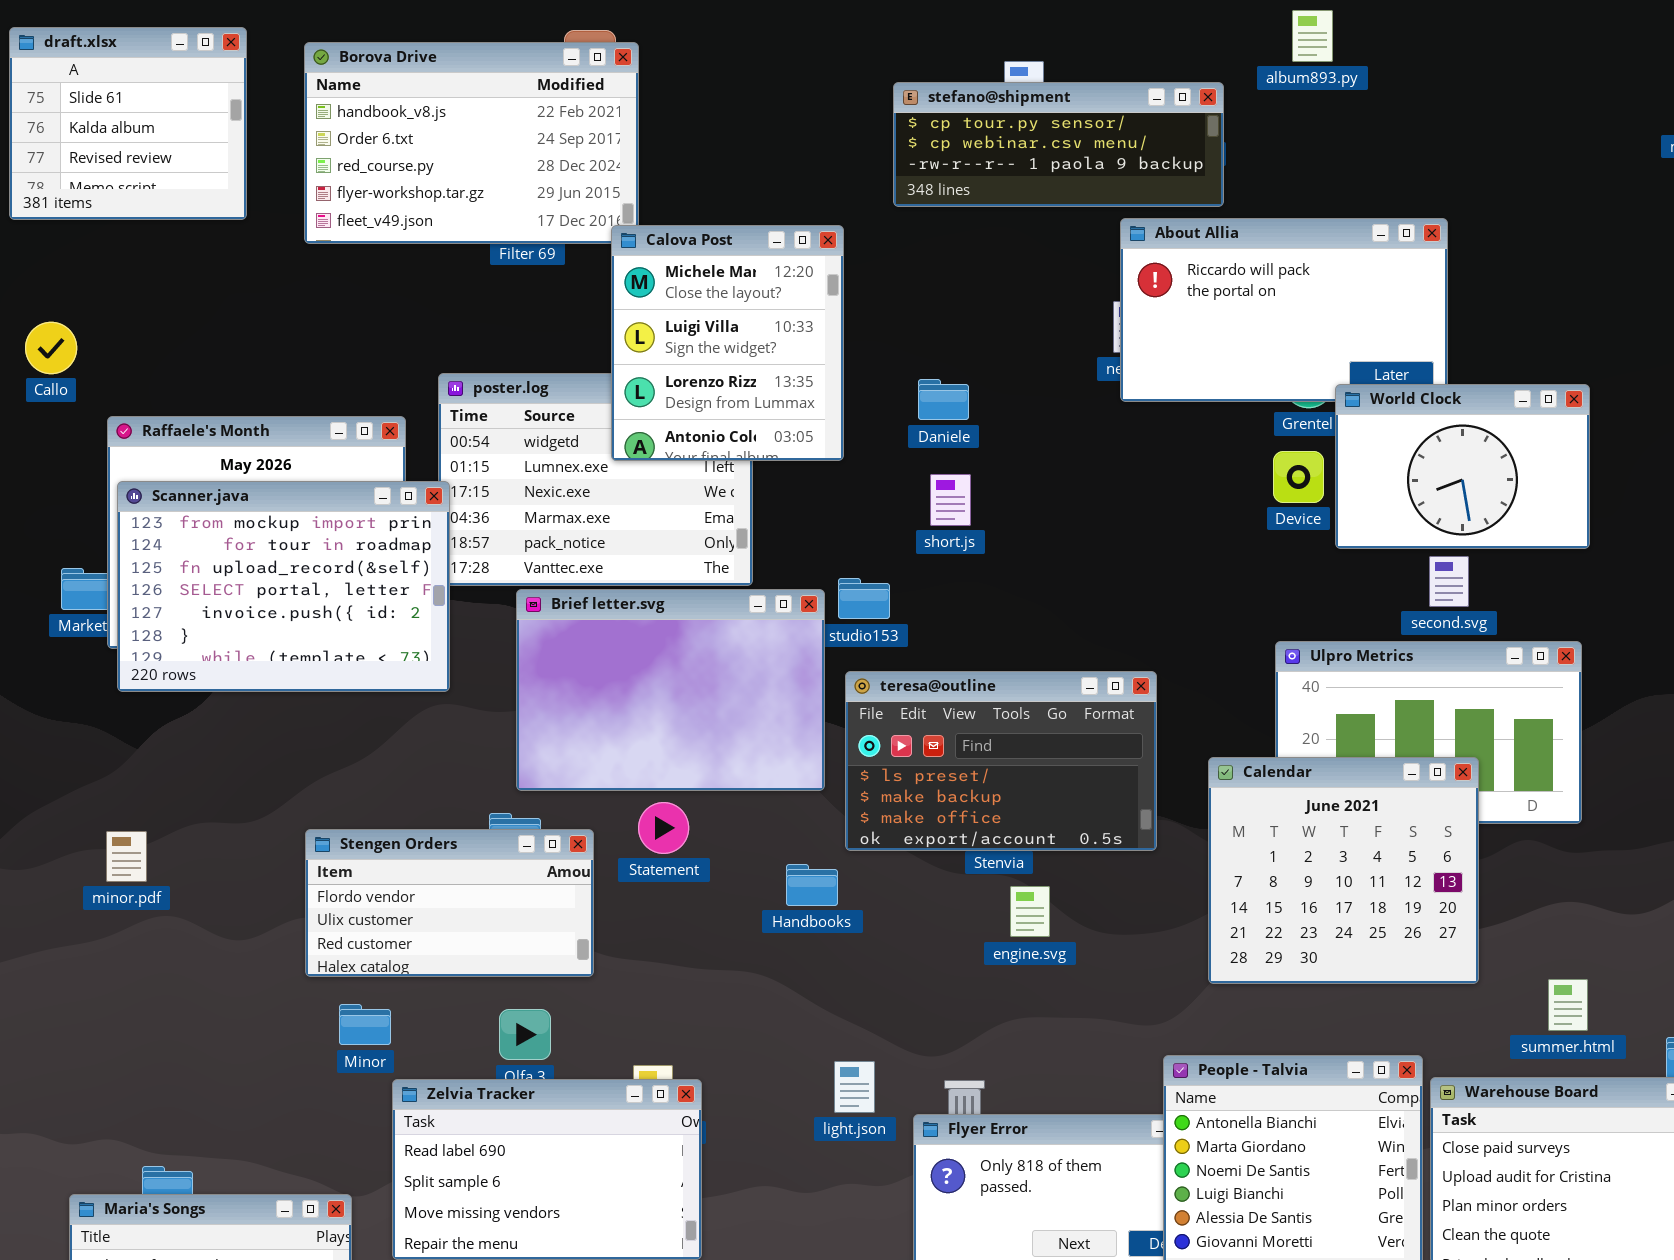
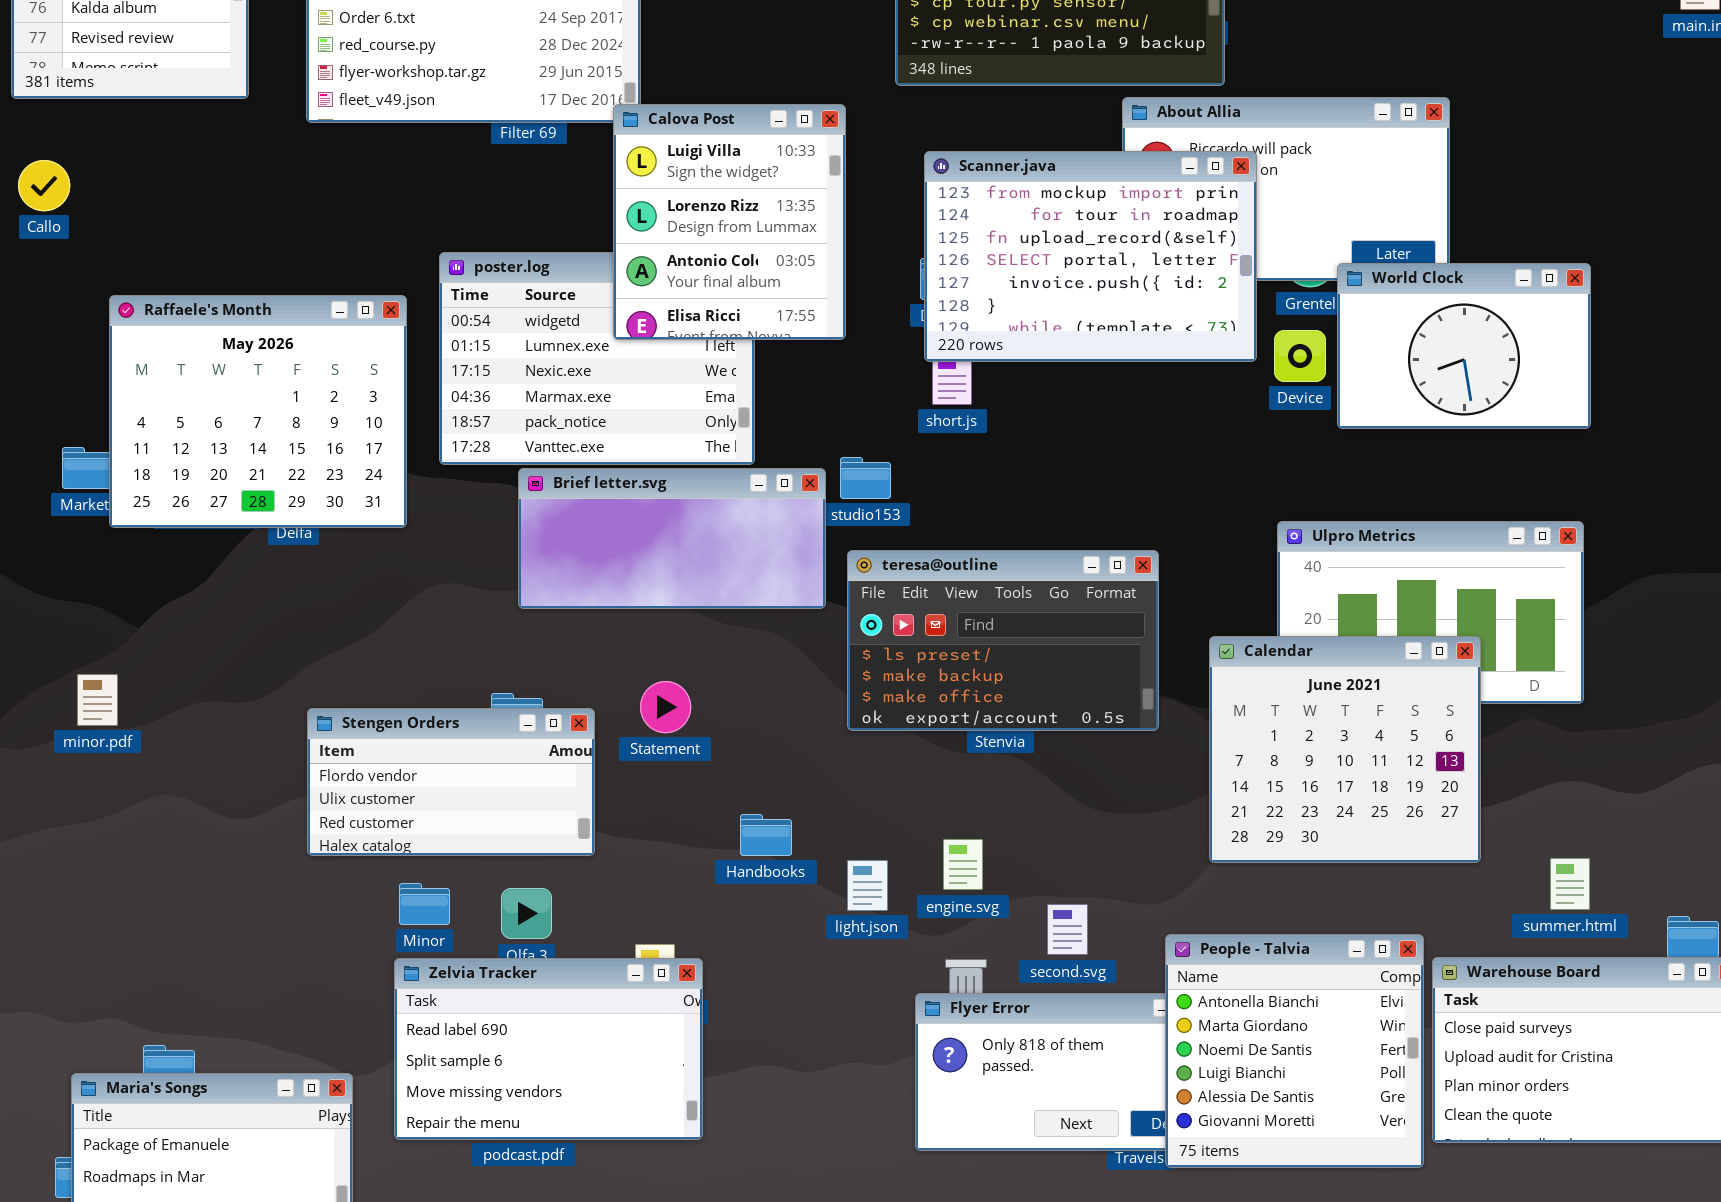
Calova Post: [611,225,844,461] -> [613,104,846,340], scrolled down 1 row
Callo: [25,322,77,374] -> [18,160,70,211], moved
Scanner.java: [117,481,450,692] -> [924,151,1257,362], moved
second.svg: [1429,556,1469,607] -> [1047,904,1088,955], moved
Brief letter.svg: [516,589,825,791] -> [518,468,826,609], resized
minor.pdf: [106,831,147,882] -> [77,674,118,726], moved
Handbooks: [786,864,838,906] -> [740,814,792,856], moved
engine.svg: [1010,886,1050,937] -> [943,839,983,890], moved
Minor: [339,1004,391,1045] -> [399,883,450,925], moved
light.json: [834,1061,875,1113] -> [847,860,888,911], moved

